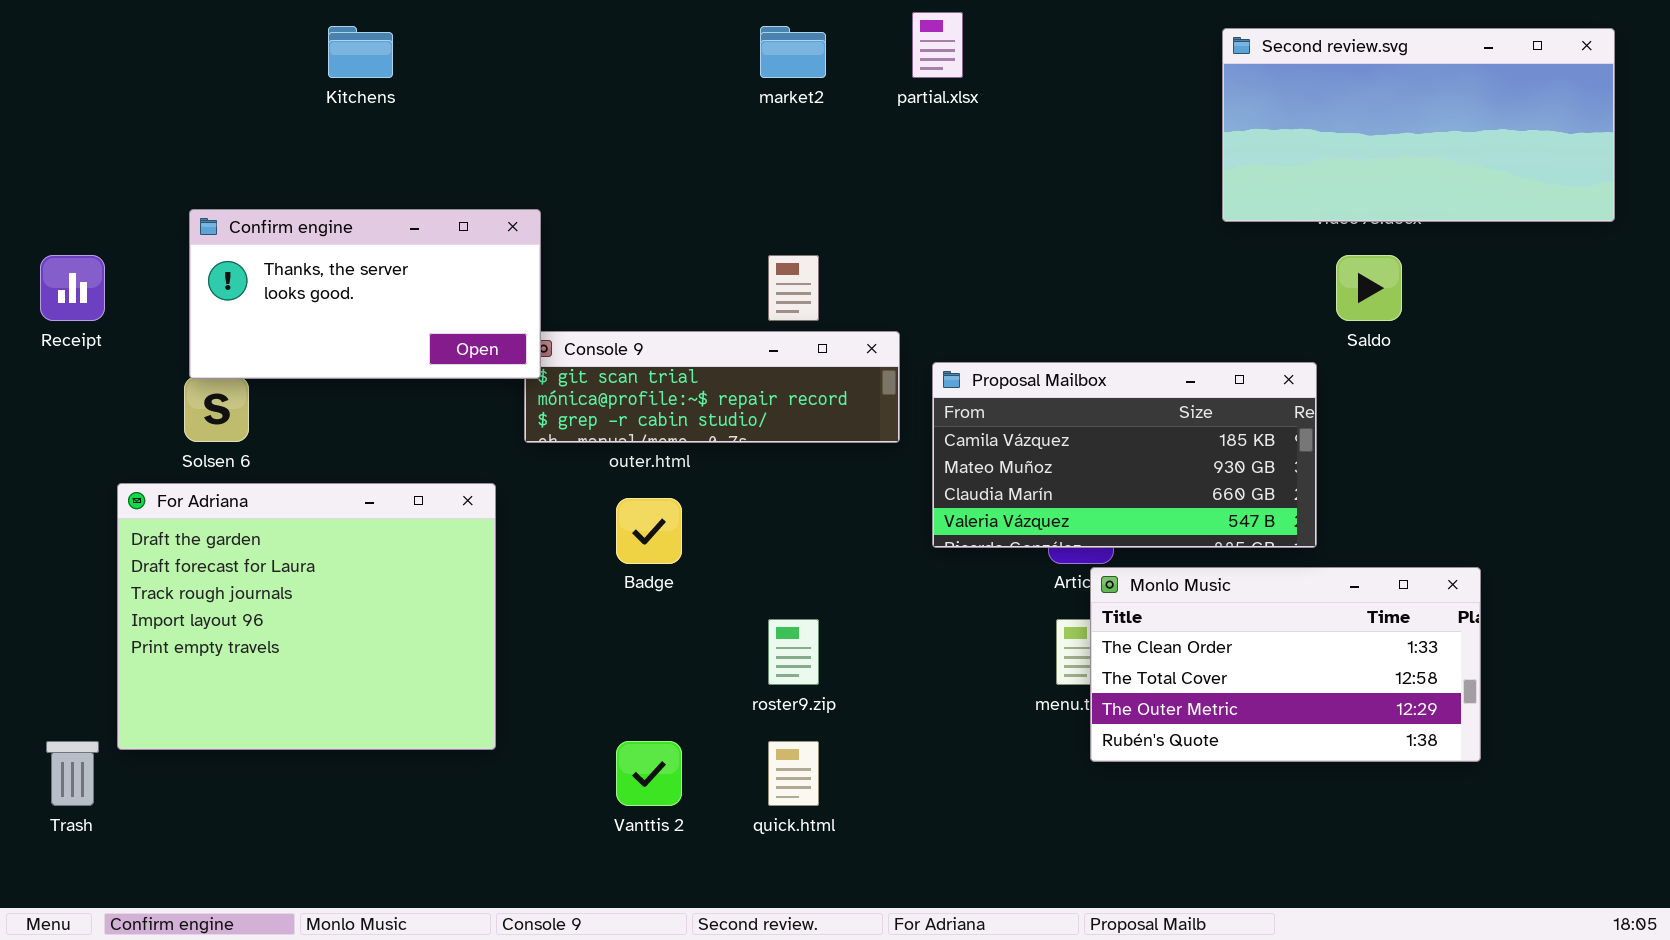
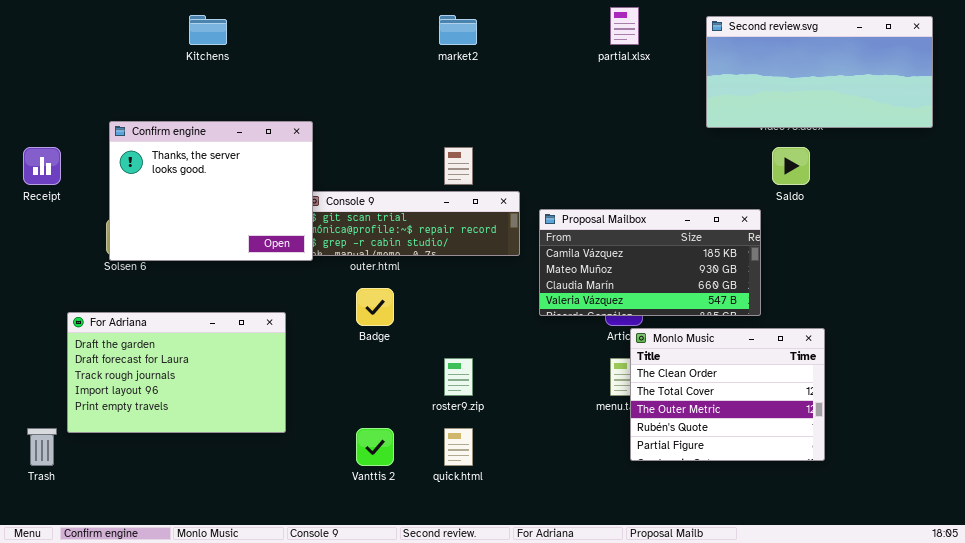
partial.xlsx: [912,12,963,78] -> [610,7,639,45], moved
Confirm engine: [189,209,541,379] -> [109,121,313,261], resized
For Adriana: [117,483,496,750] -> [67,312,286,433], resized
Monlo Music: [1090,567,1481,762] -> [630,328,825,461], resized

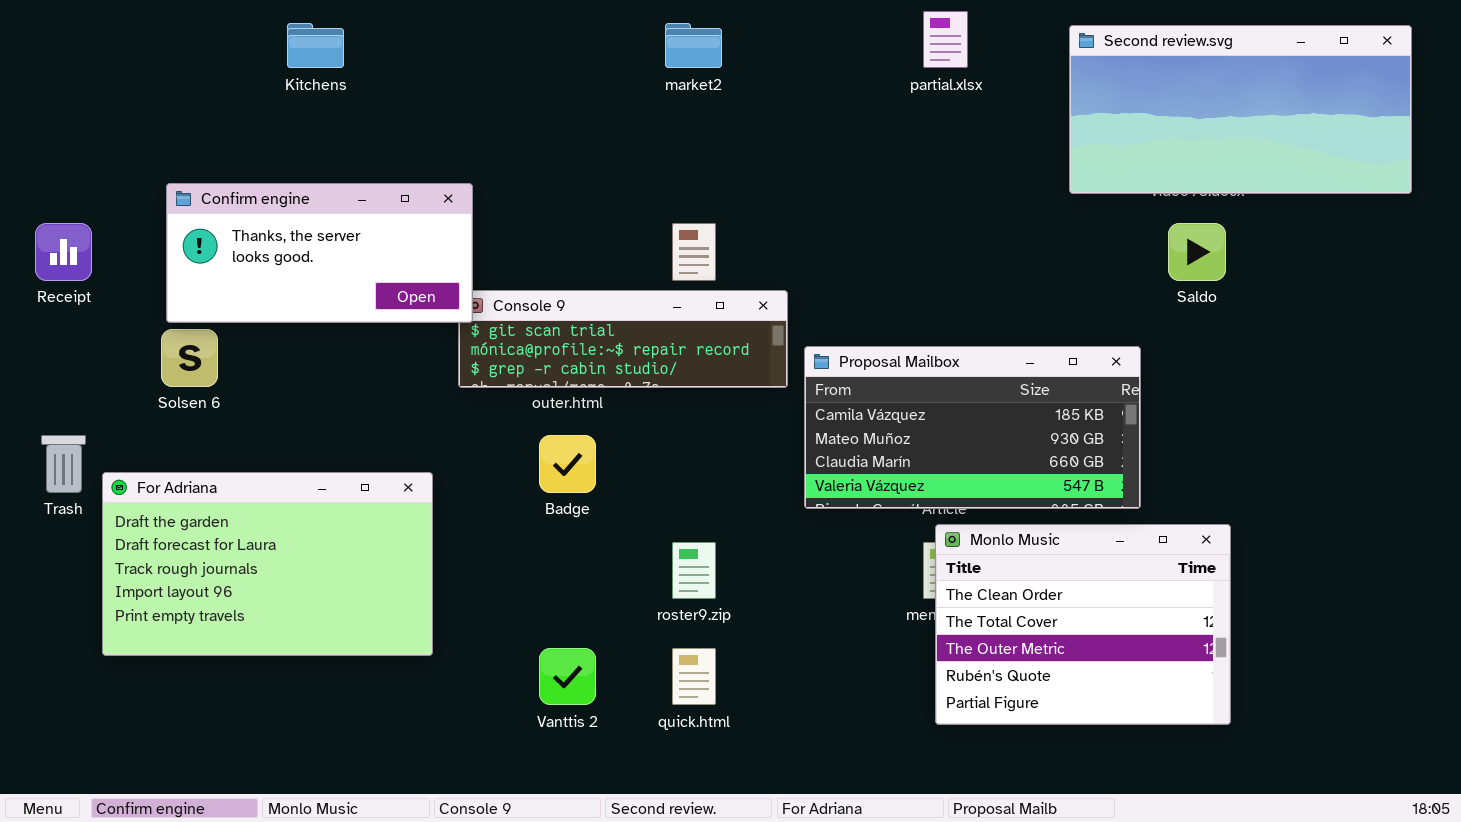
Confirm engine: [109,121,313,261] -> [166,183,473,323], resized
Proposal Mailbox: [539,209,761,316] -> [804,346,1141,509], moved
Monlo Music: [630,328,825,461] -> [935,524,1231,725], moved
Trash: [27,428,57,466] -> [41,435,86,493], moved

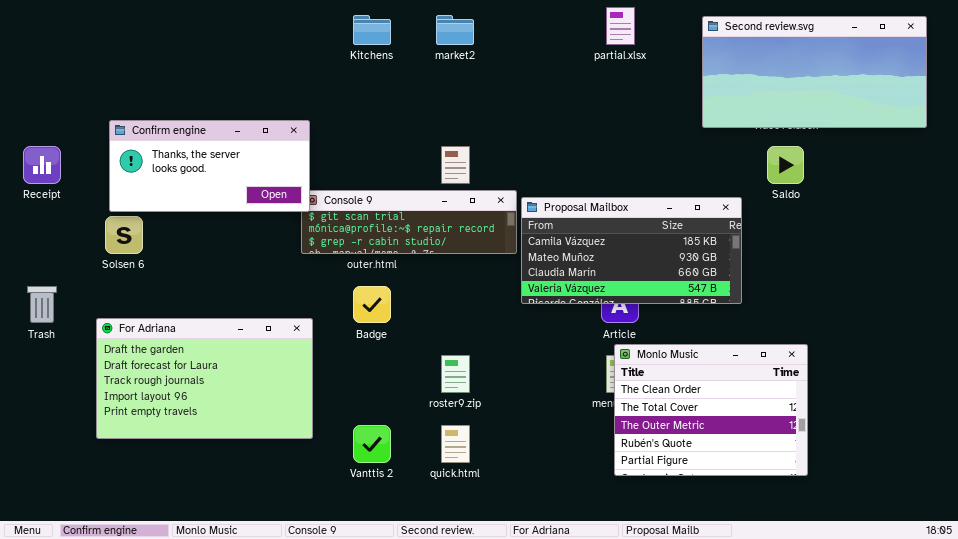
Kitchens: [287,23,344,68] -> [353,15,391,45], moved
Proposal Mailbox: [804,346,1141,509] -> [521,197,742,304], moved
For Adriana: [102,472,433,656] -> [96,318,313,439], moved

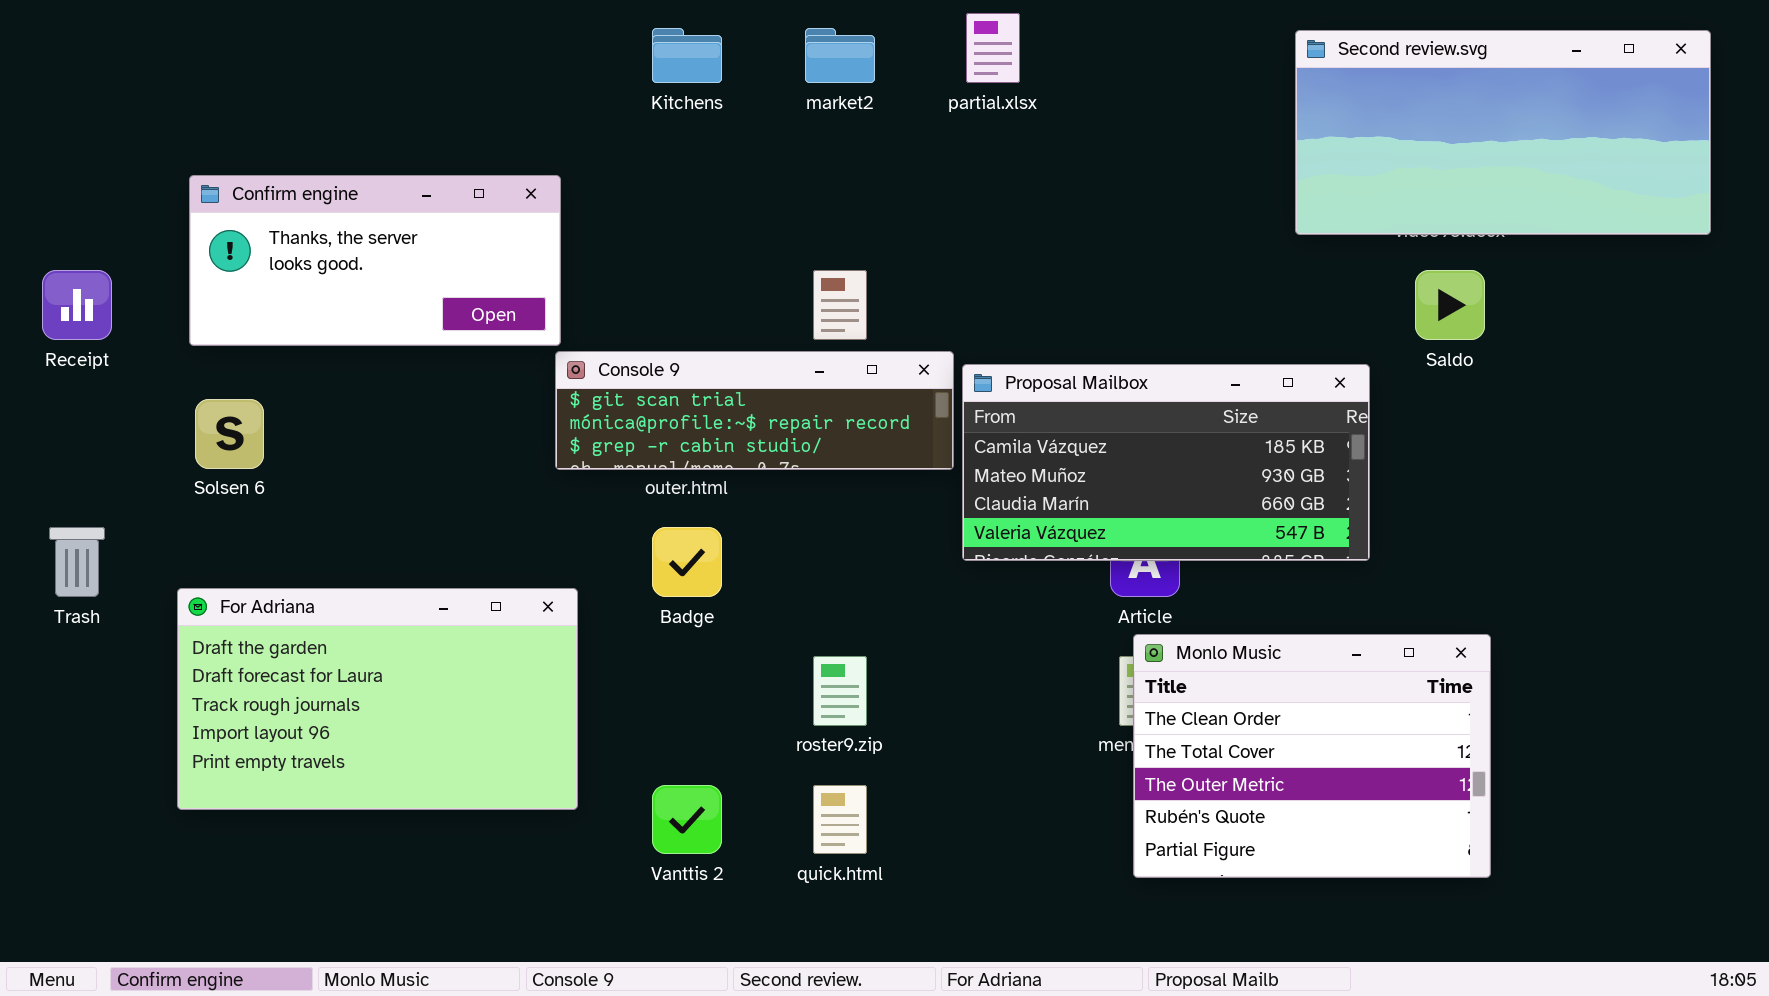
partial.xlsx: [606,7,635,45] -> [966,13,1020,83], moved
Confirm engine: [109,120,310,212] -> [189,175,561,346], moved

